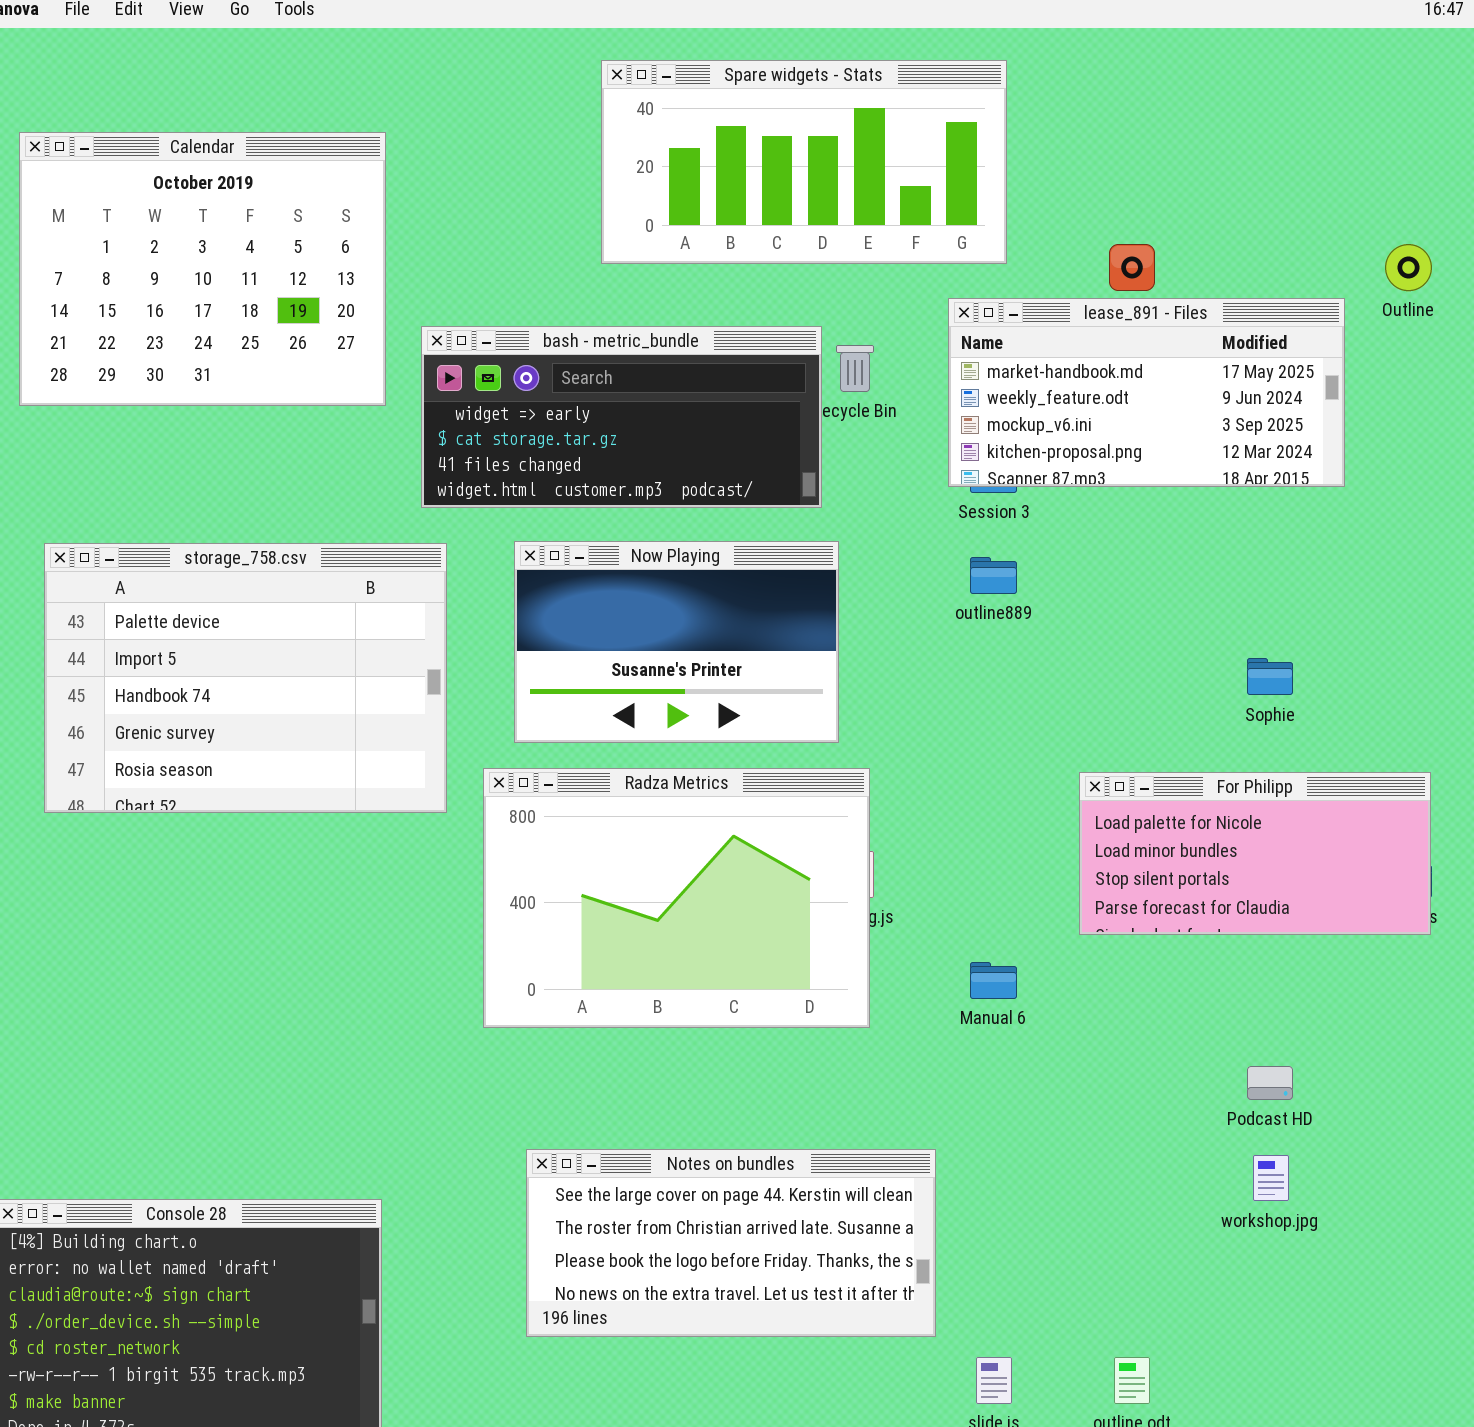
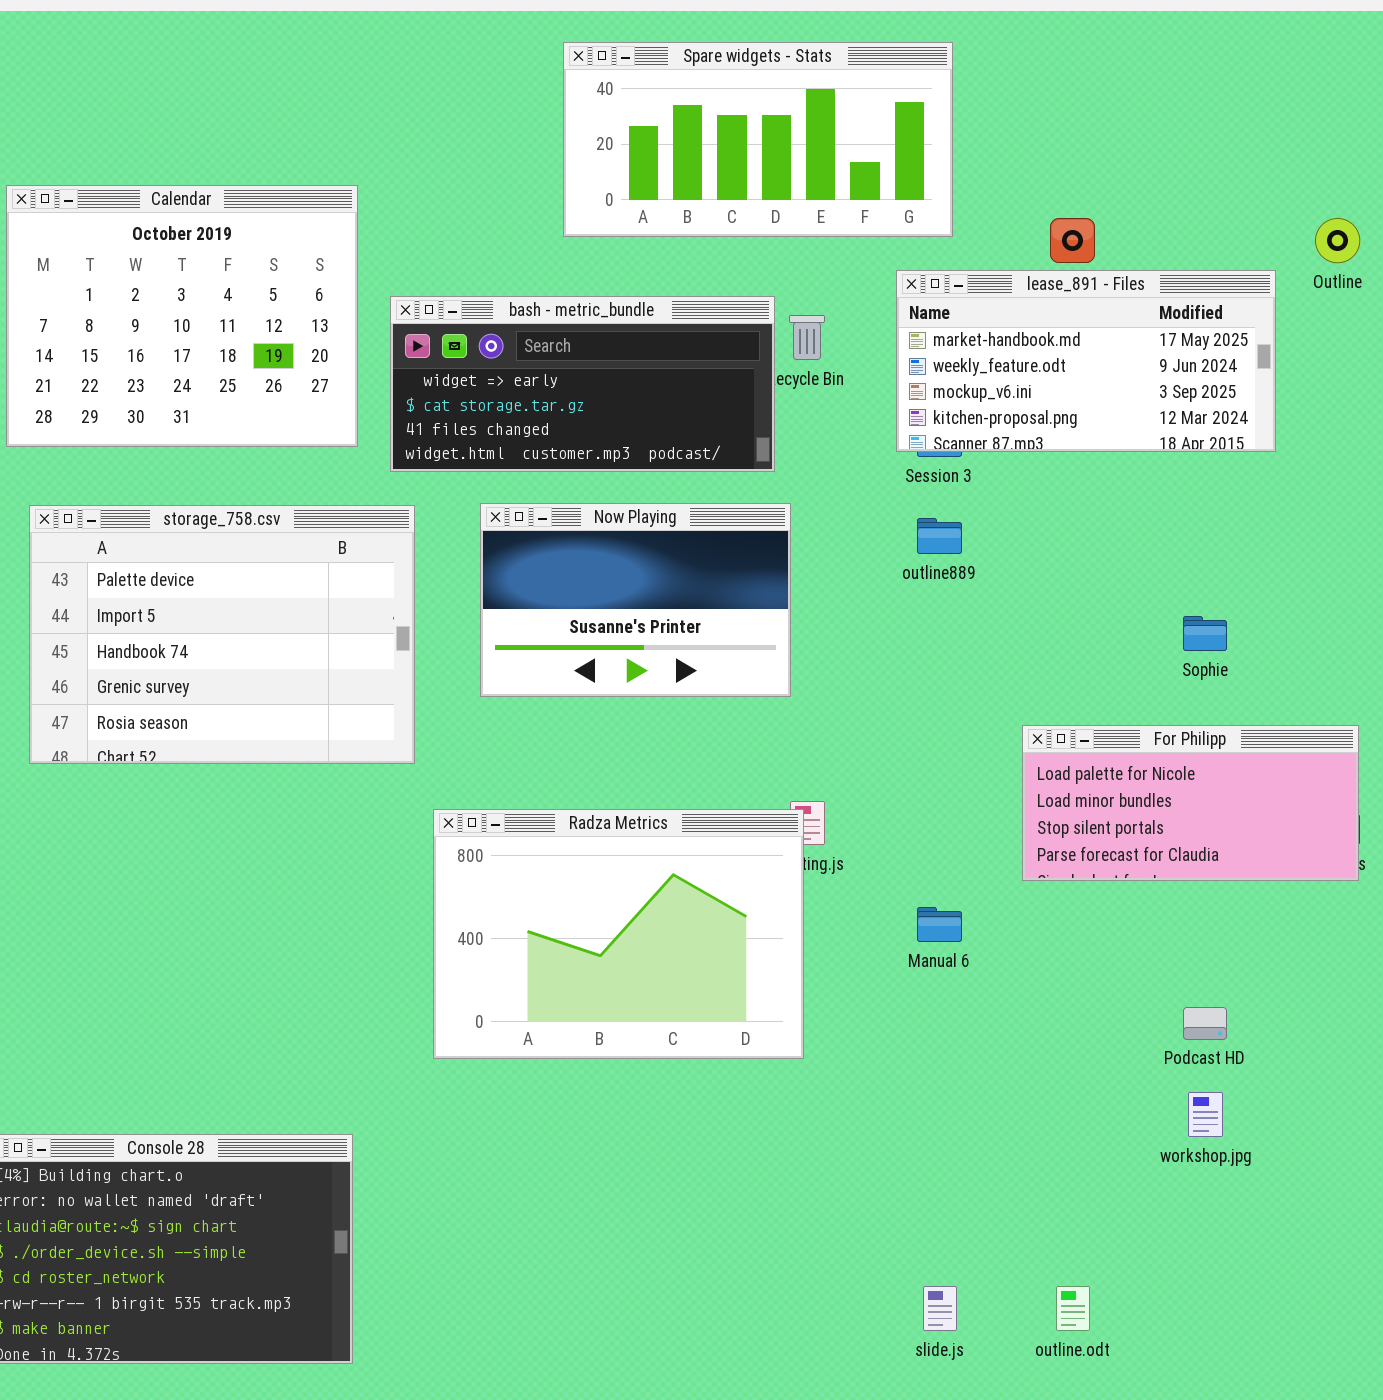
Calendar: [19,132,386,406] -> [6,185,358,447], moved
Radza Metrics: [483,768,870,1028] -> [433,809,804,1059], moved
Notes on bundles: [526,1149,936,1337] -> none, closed

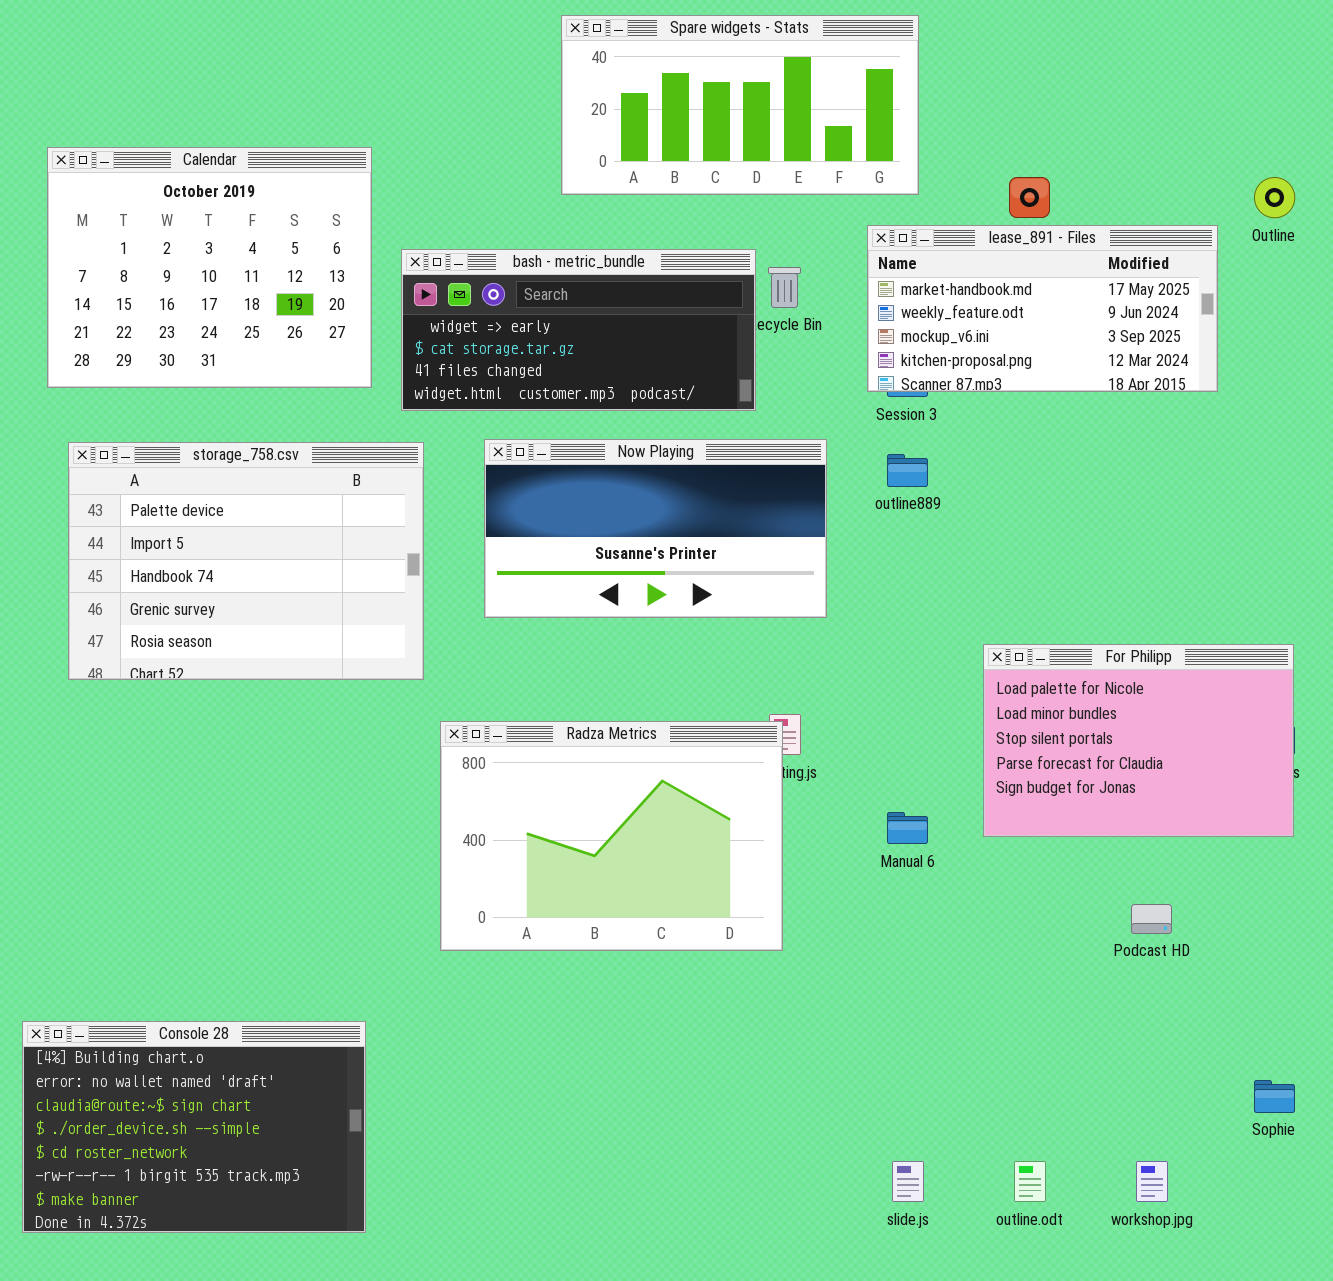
Now Playing: [480,503,791,697] -> [484,439,827,618], resized
Sophie: [1183,616,1227,651] -> [1254,1080,1295,1113], moved
For Philipp: [1022,725,1359,881] -> [983,644,1294,837], resized
workshop.jpg: [1188,1092,1223,1137] -> [1136,1161,1168,1202], moved

